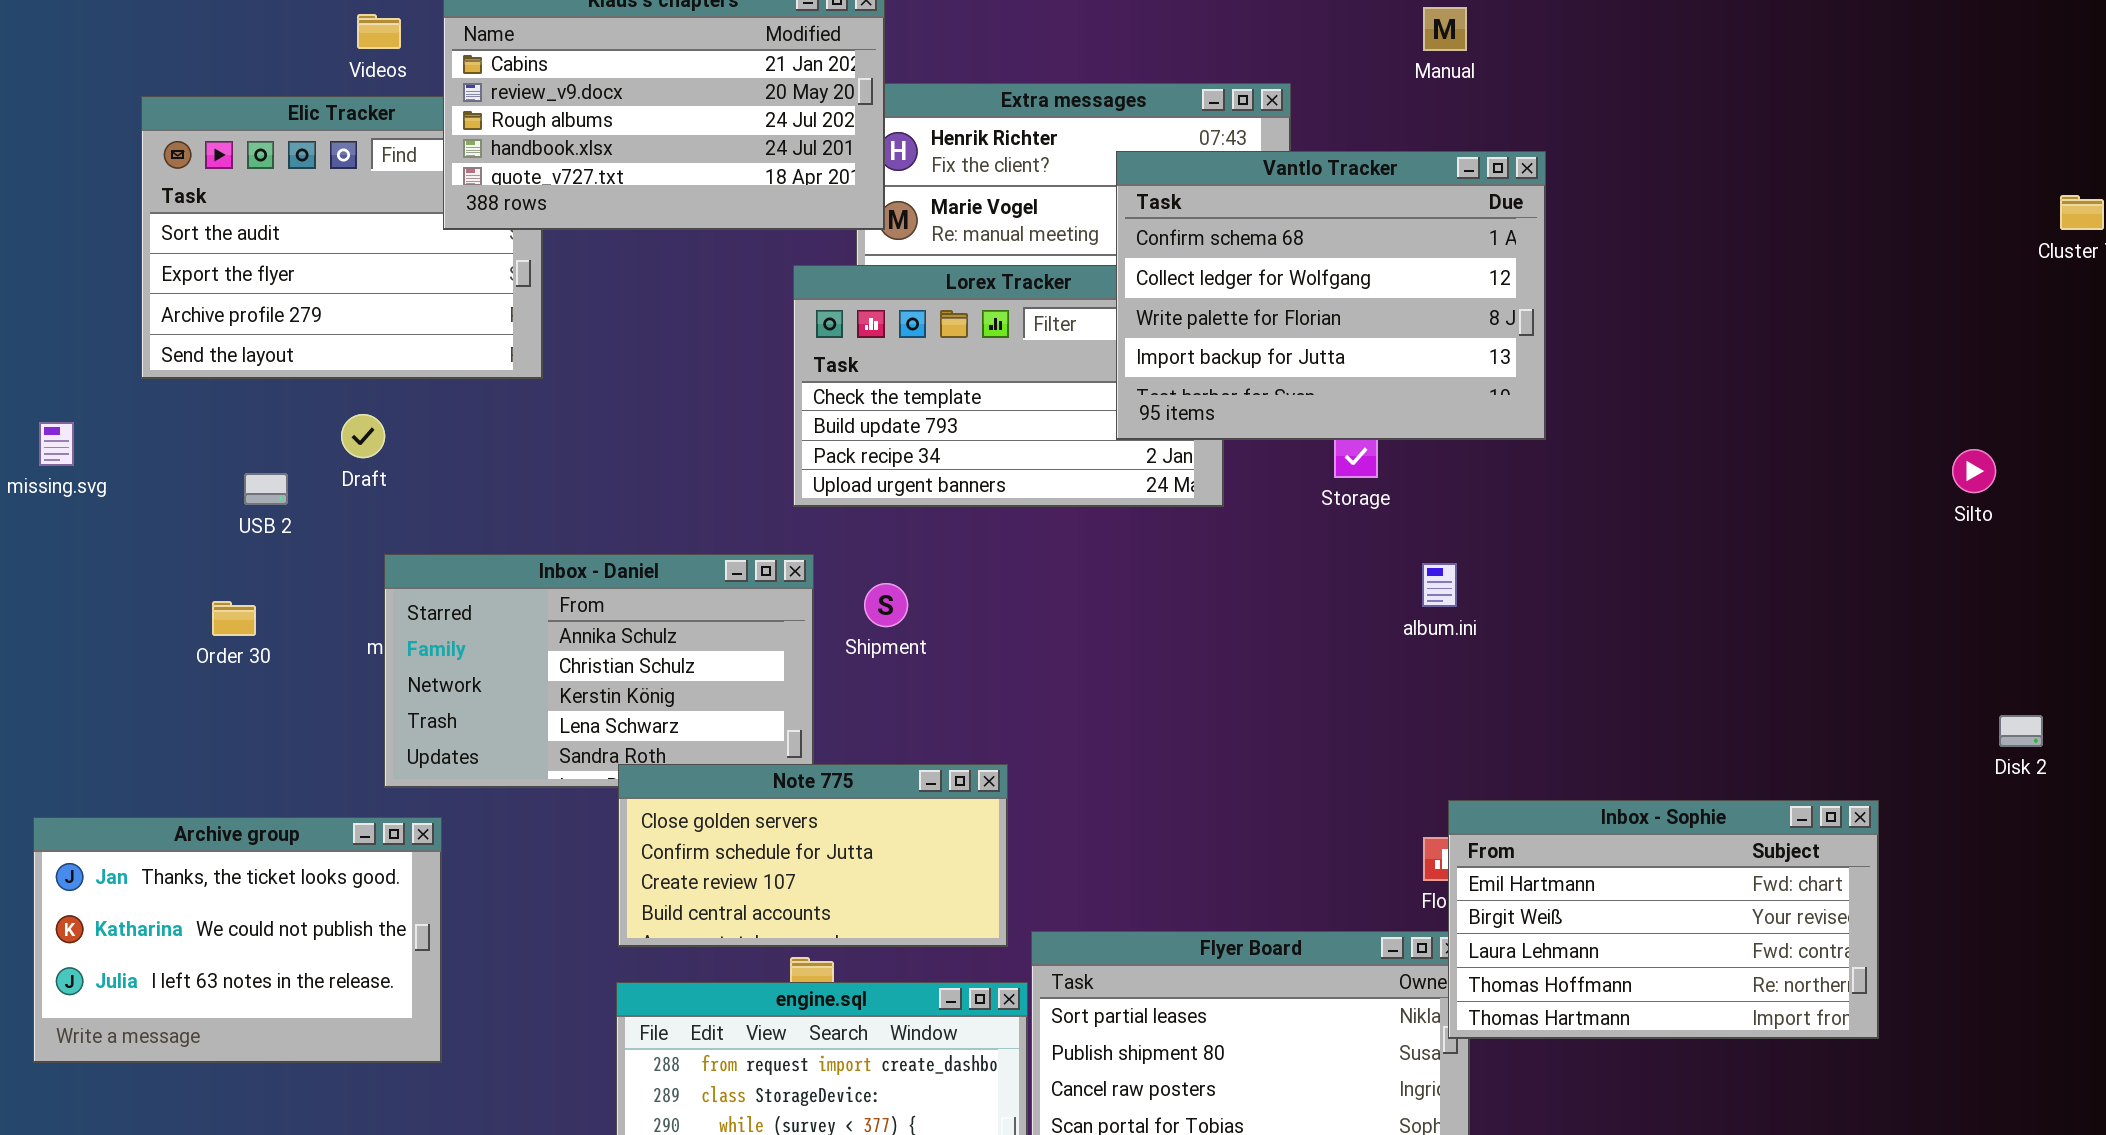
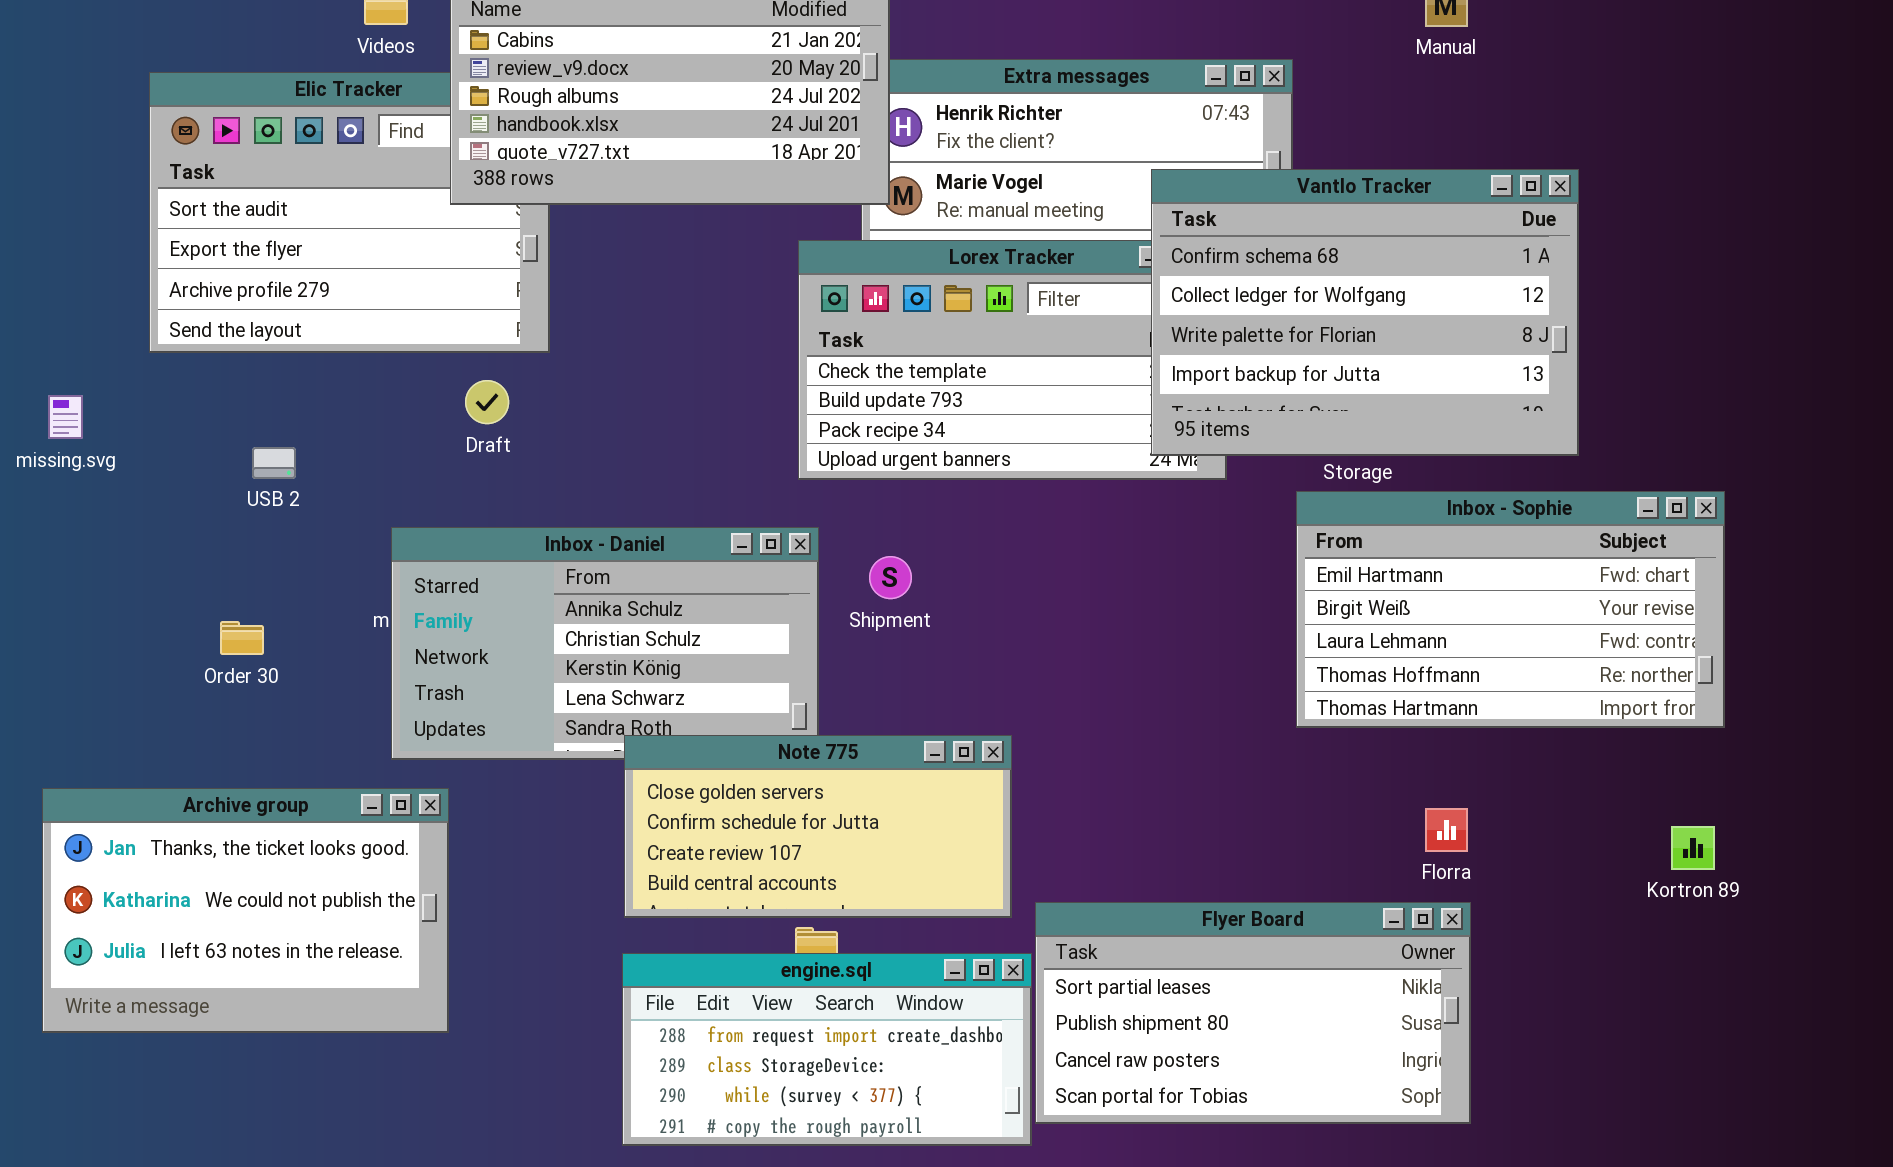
Vantlo Tracker: [1116,151,1546,440] -> [1151,169,1579,456], moved
Draft: [341,414,385,458] -> [465,380,509,424], moved
Order 30: [212,601,256,636] -> [220,621,264,655], moved
Inbox - Sophie: [1448,800,1879,1039] -> [1296,491,1725,728], moved

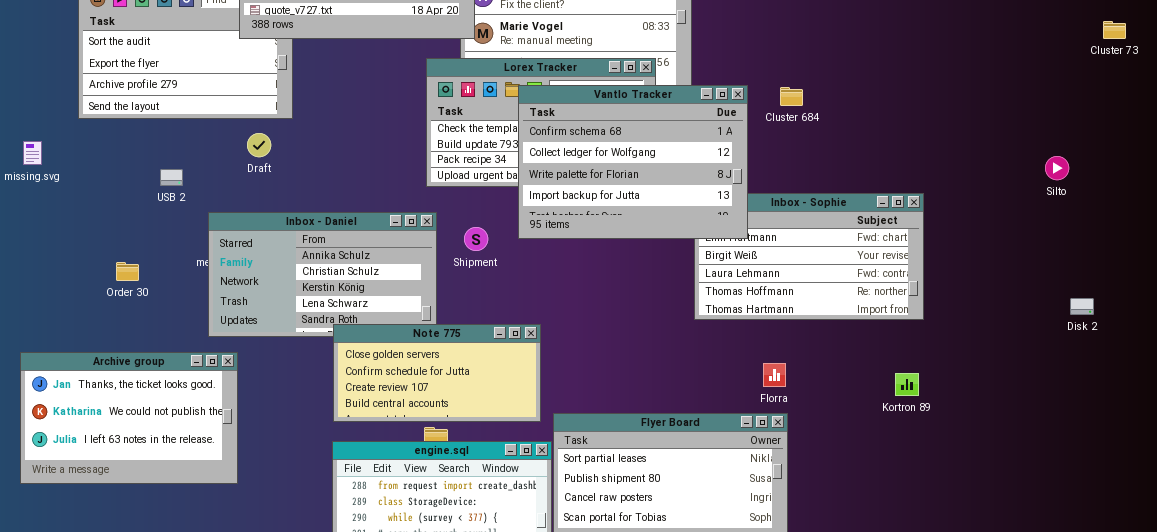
Vantlo Tracker: [1151,169,1579,456] -> [518,85,748,239], moved
USB 2: [252,447,296,479] -> [160,169,183,186], moved

